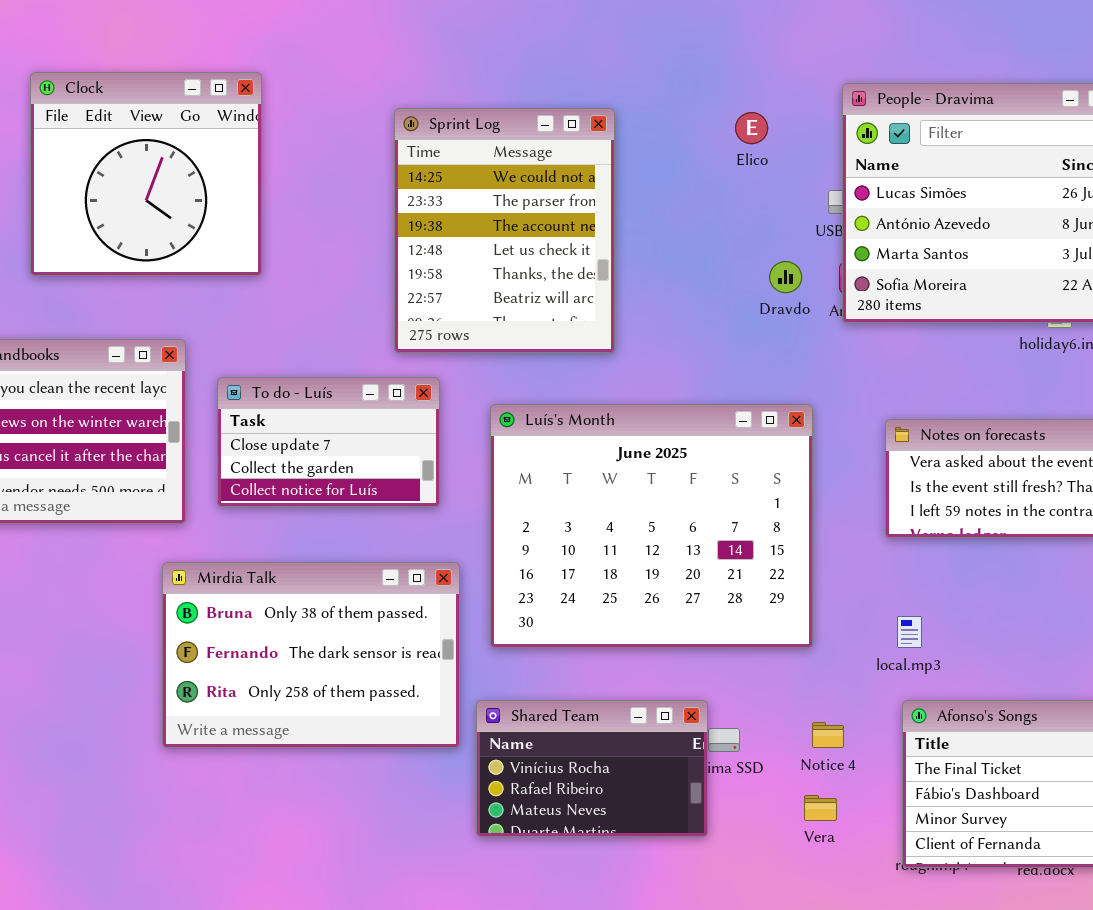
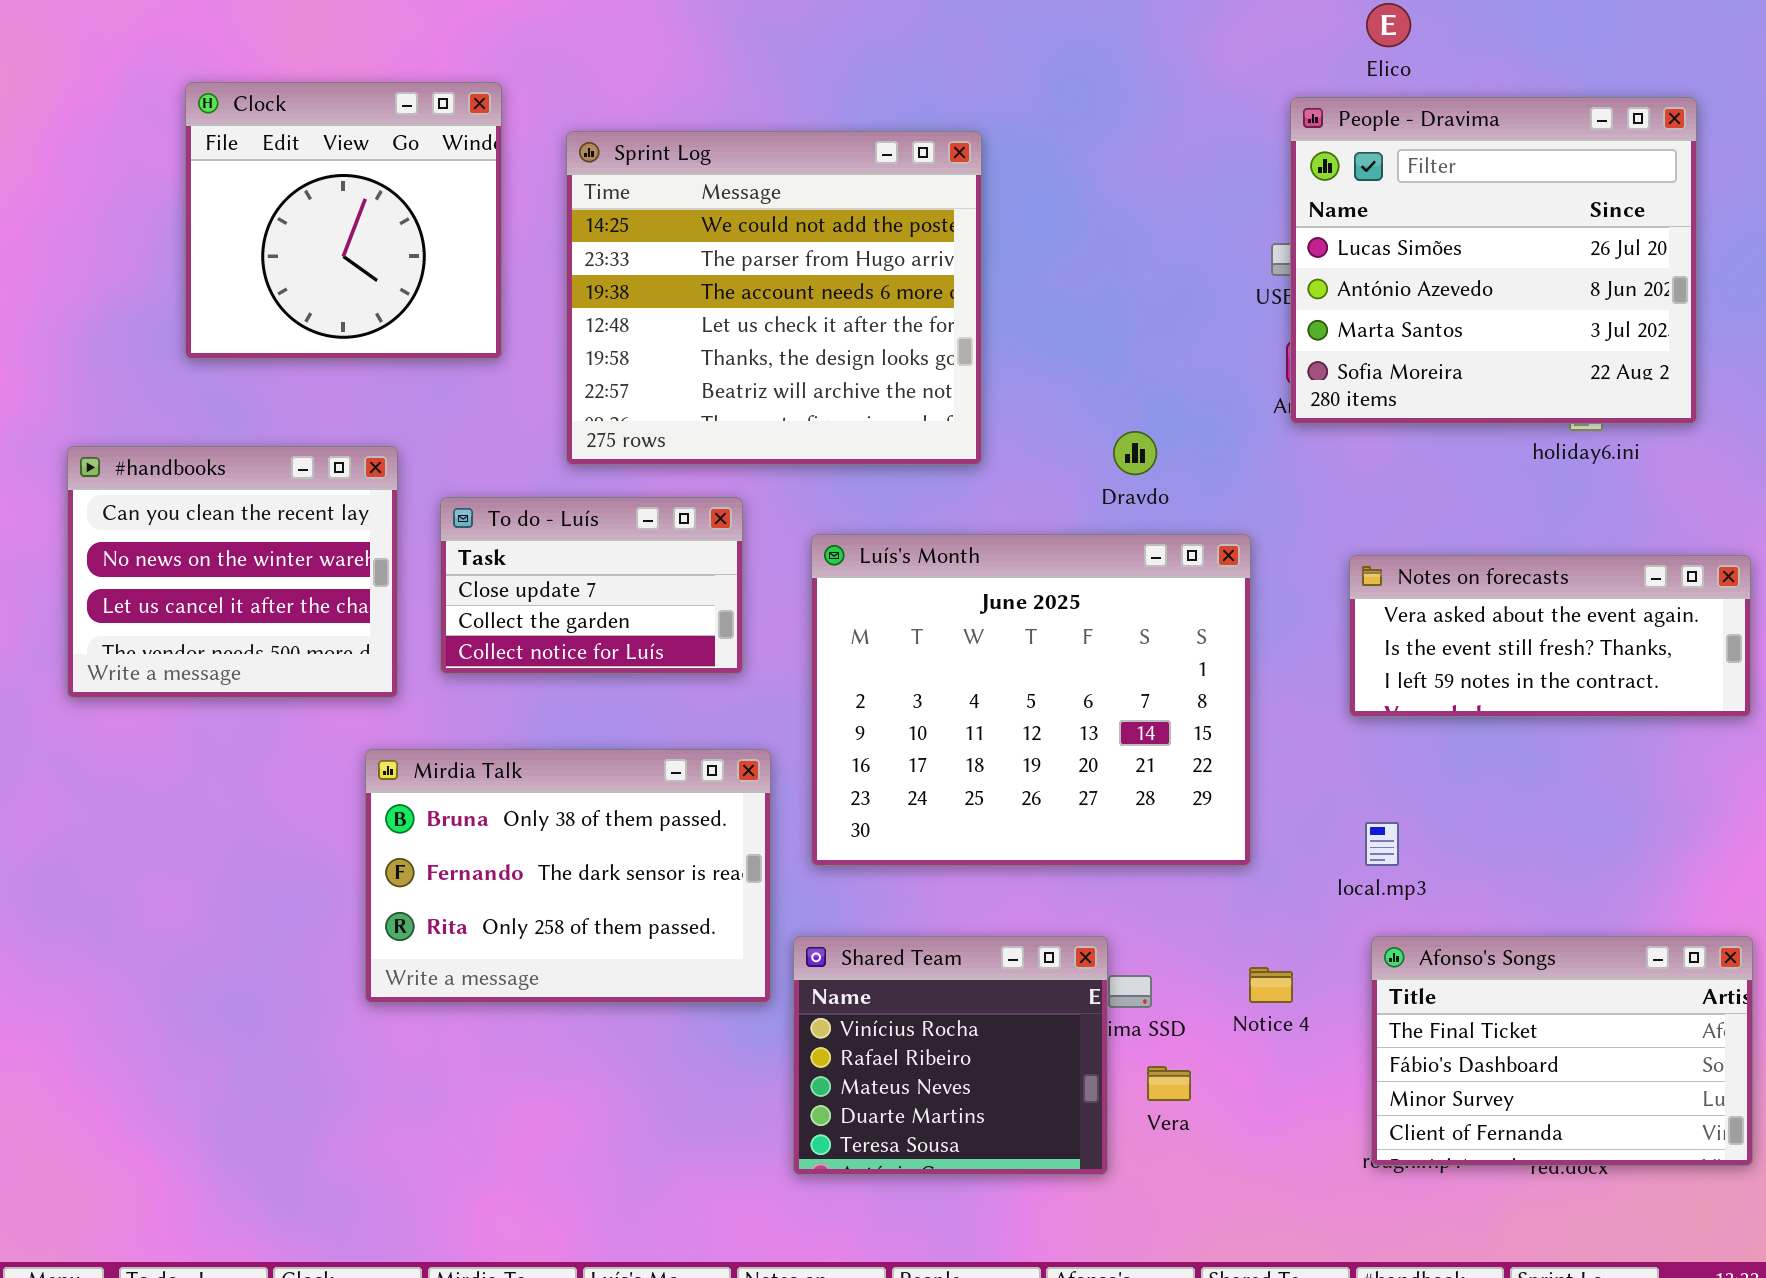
Sprint Log: [394,108,615,353] -> [566,131,982,465], resized
Elico: [735,112,768,144] -> [1366,3,1411,47], moved
Dravdo: [769,261,802,293] -> [1113,431,1157,475], moved
Shared Team: [476,700,708,837] -> [793,936,1108,1175], resized
Vera: [804,795,837,821] -> [1147,1066,1191,1101], moved

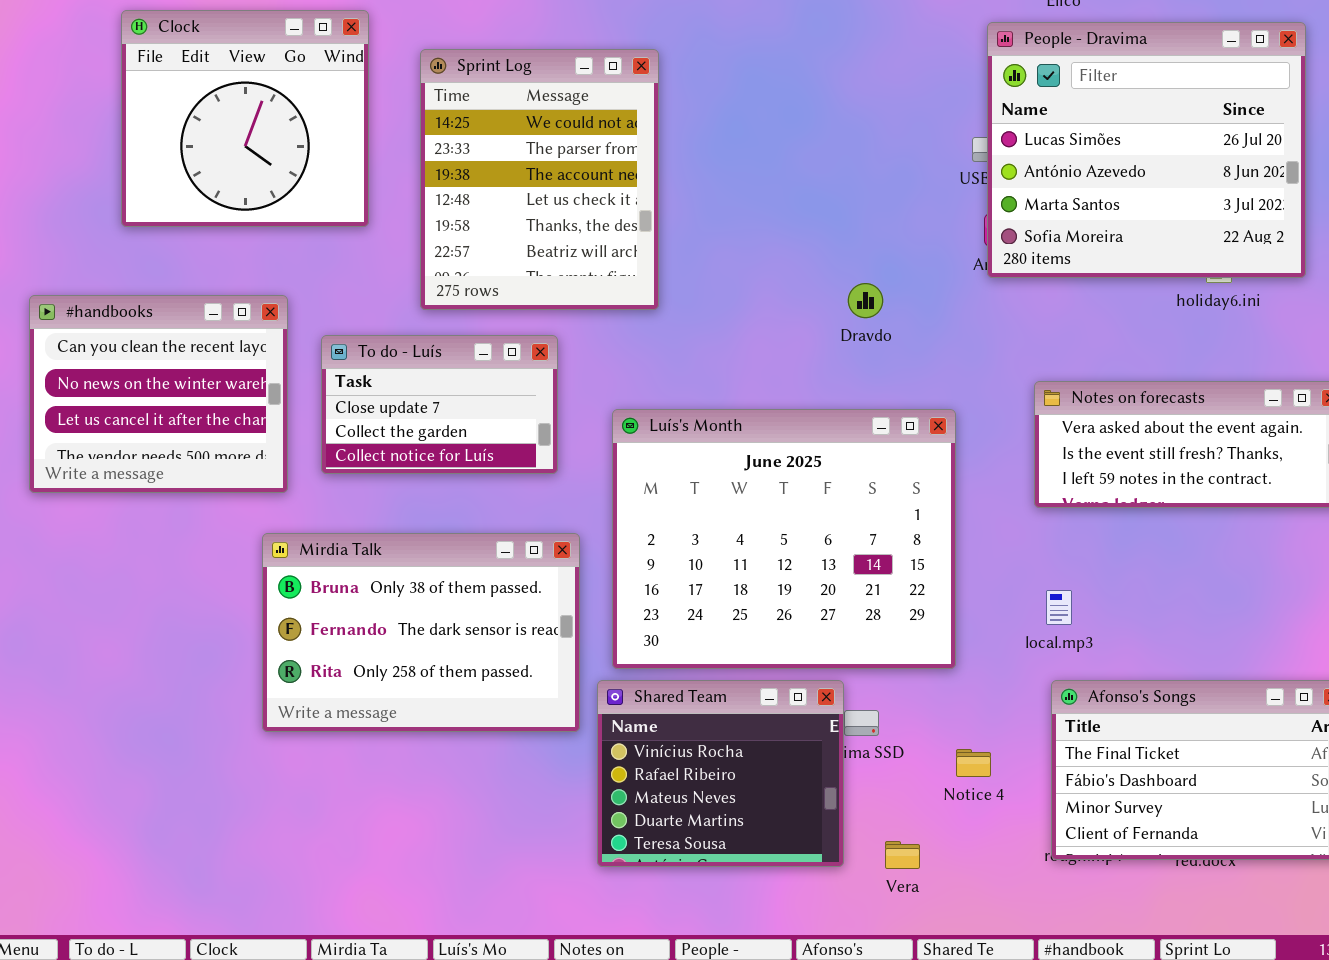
Sprint Log: [566,131,982,465] -> [420,49,659,310], resized
Luís's Month: [811,534,1251,866] -> [612,409,956,669], moved
Notice 4: [1249,967,1293,1003] -> [956,749,991,777], moved
Vera: [1147,1066,1191,1101] -> [885,841,920,869], moved

